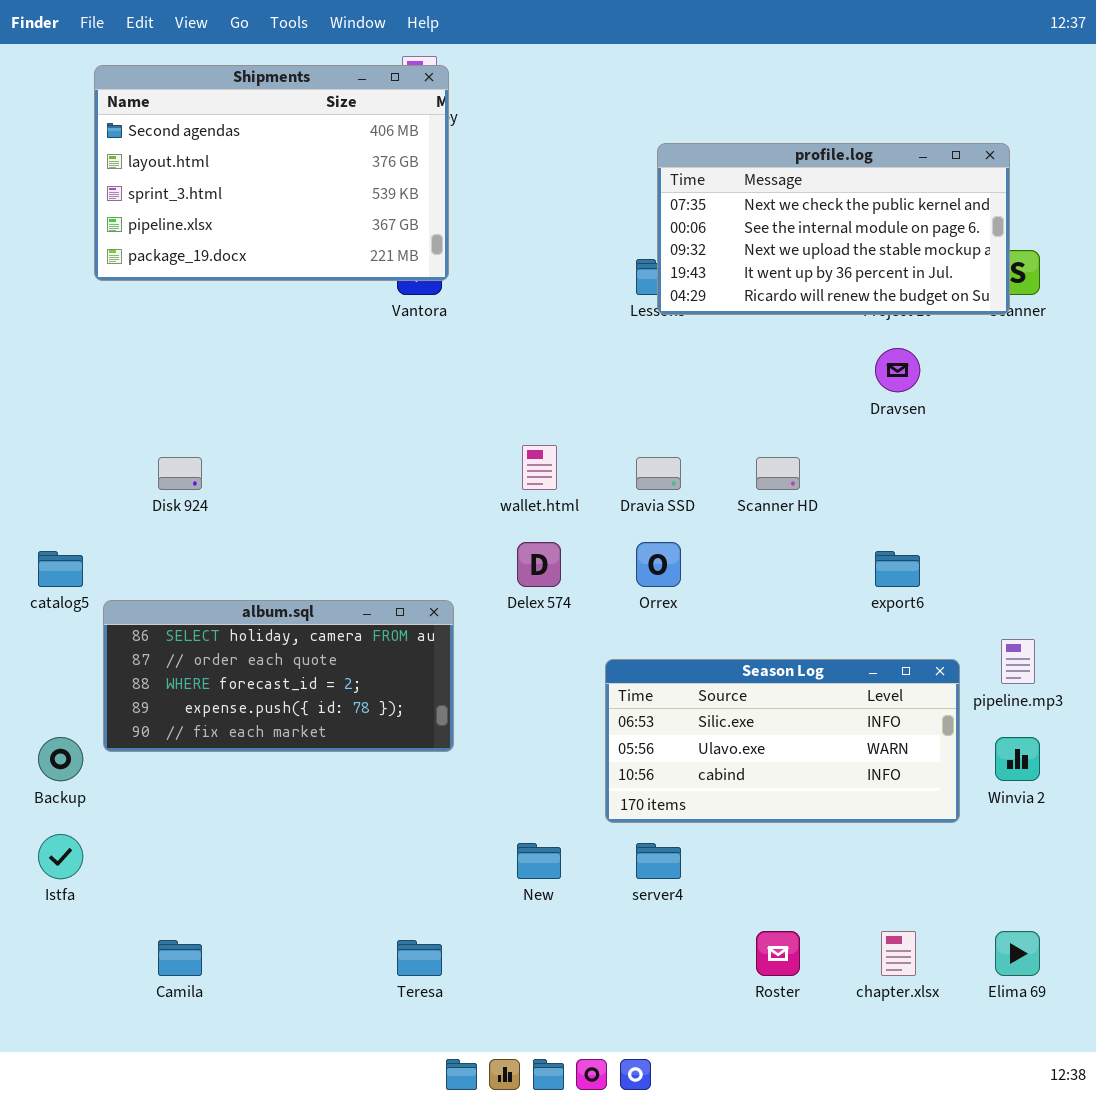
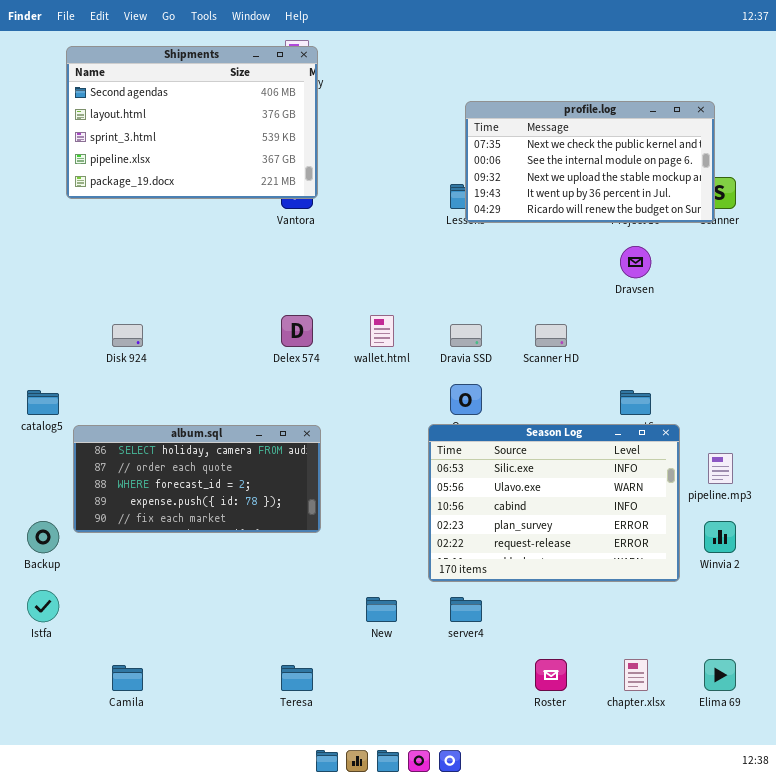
Delex 574: [517,542,561,587] -> [281,315,313,347], moved
Season Log: [605,659,960,823] -> [428,424,680,582], resized

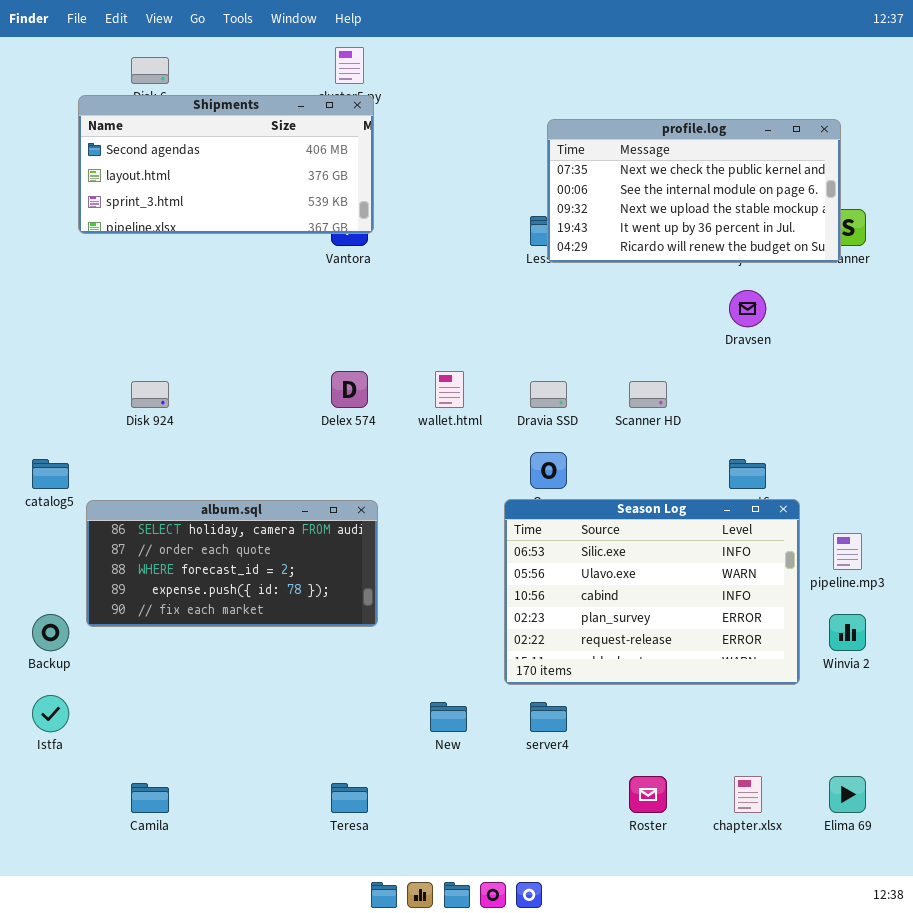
Shipments: [66,46,318,199] -> [78,95,374,234], resized

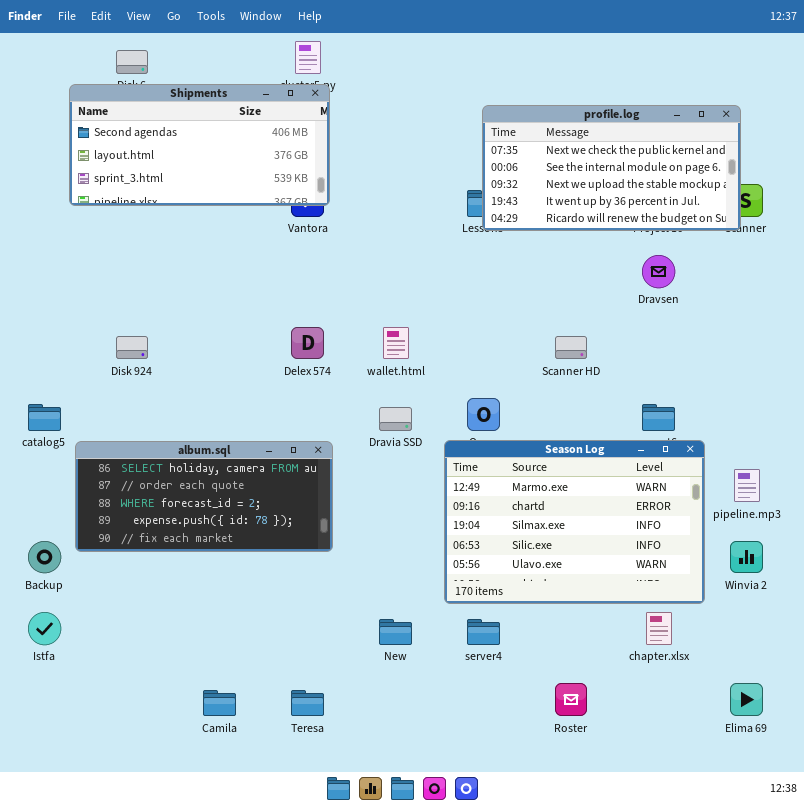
Dravia SSD: [530,381,567,408] -> [379,407,412,431], moved
Season Log: [504,499,800,685] -> [444,440,705,604], scrolled up 3 rows
chapter.xlsx: [734,776,762,813] -> [646,612,672,645], moved
Camila: [131,783,169,813] -> [203,690,236,716], moved

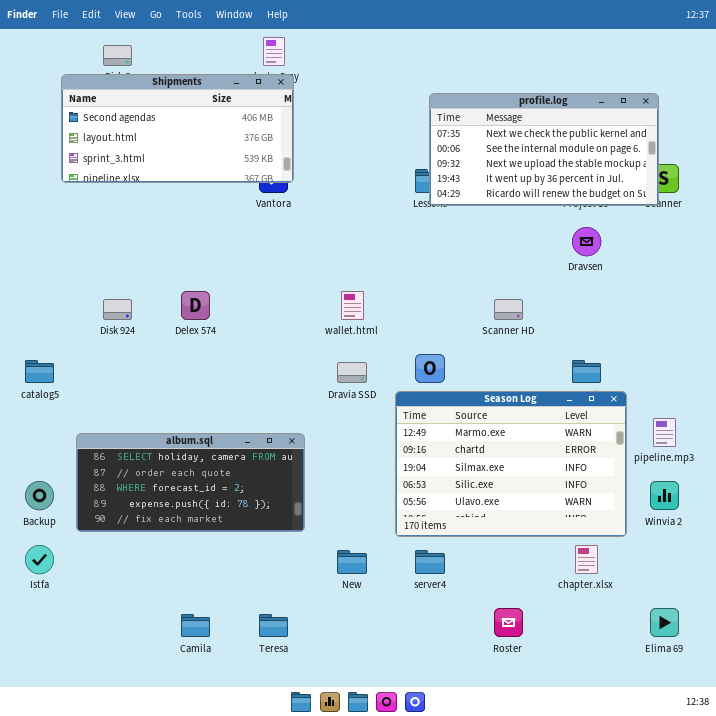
Delex 574: [291,327,324,359] -> [181,291,210,320], moved
album.sql: [75,441,333,552] -> [76,433,305,532], moved

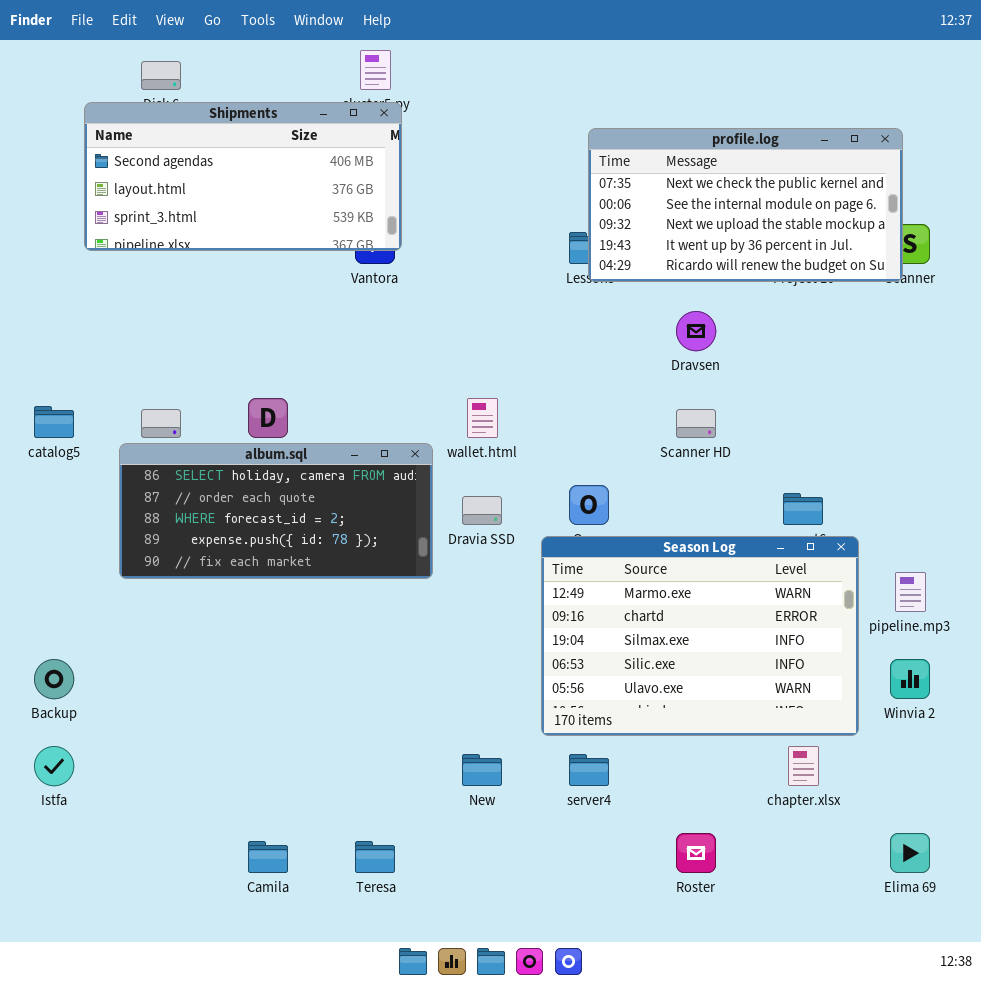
Dravsen: [572,227,601,256] -> [676,311,716,351], moved
catalog5: [25,360,54,383] -> [34,406,74,438], moved
album.sql: [76,433,305,532] -> [119,443,433,579], moved

